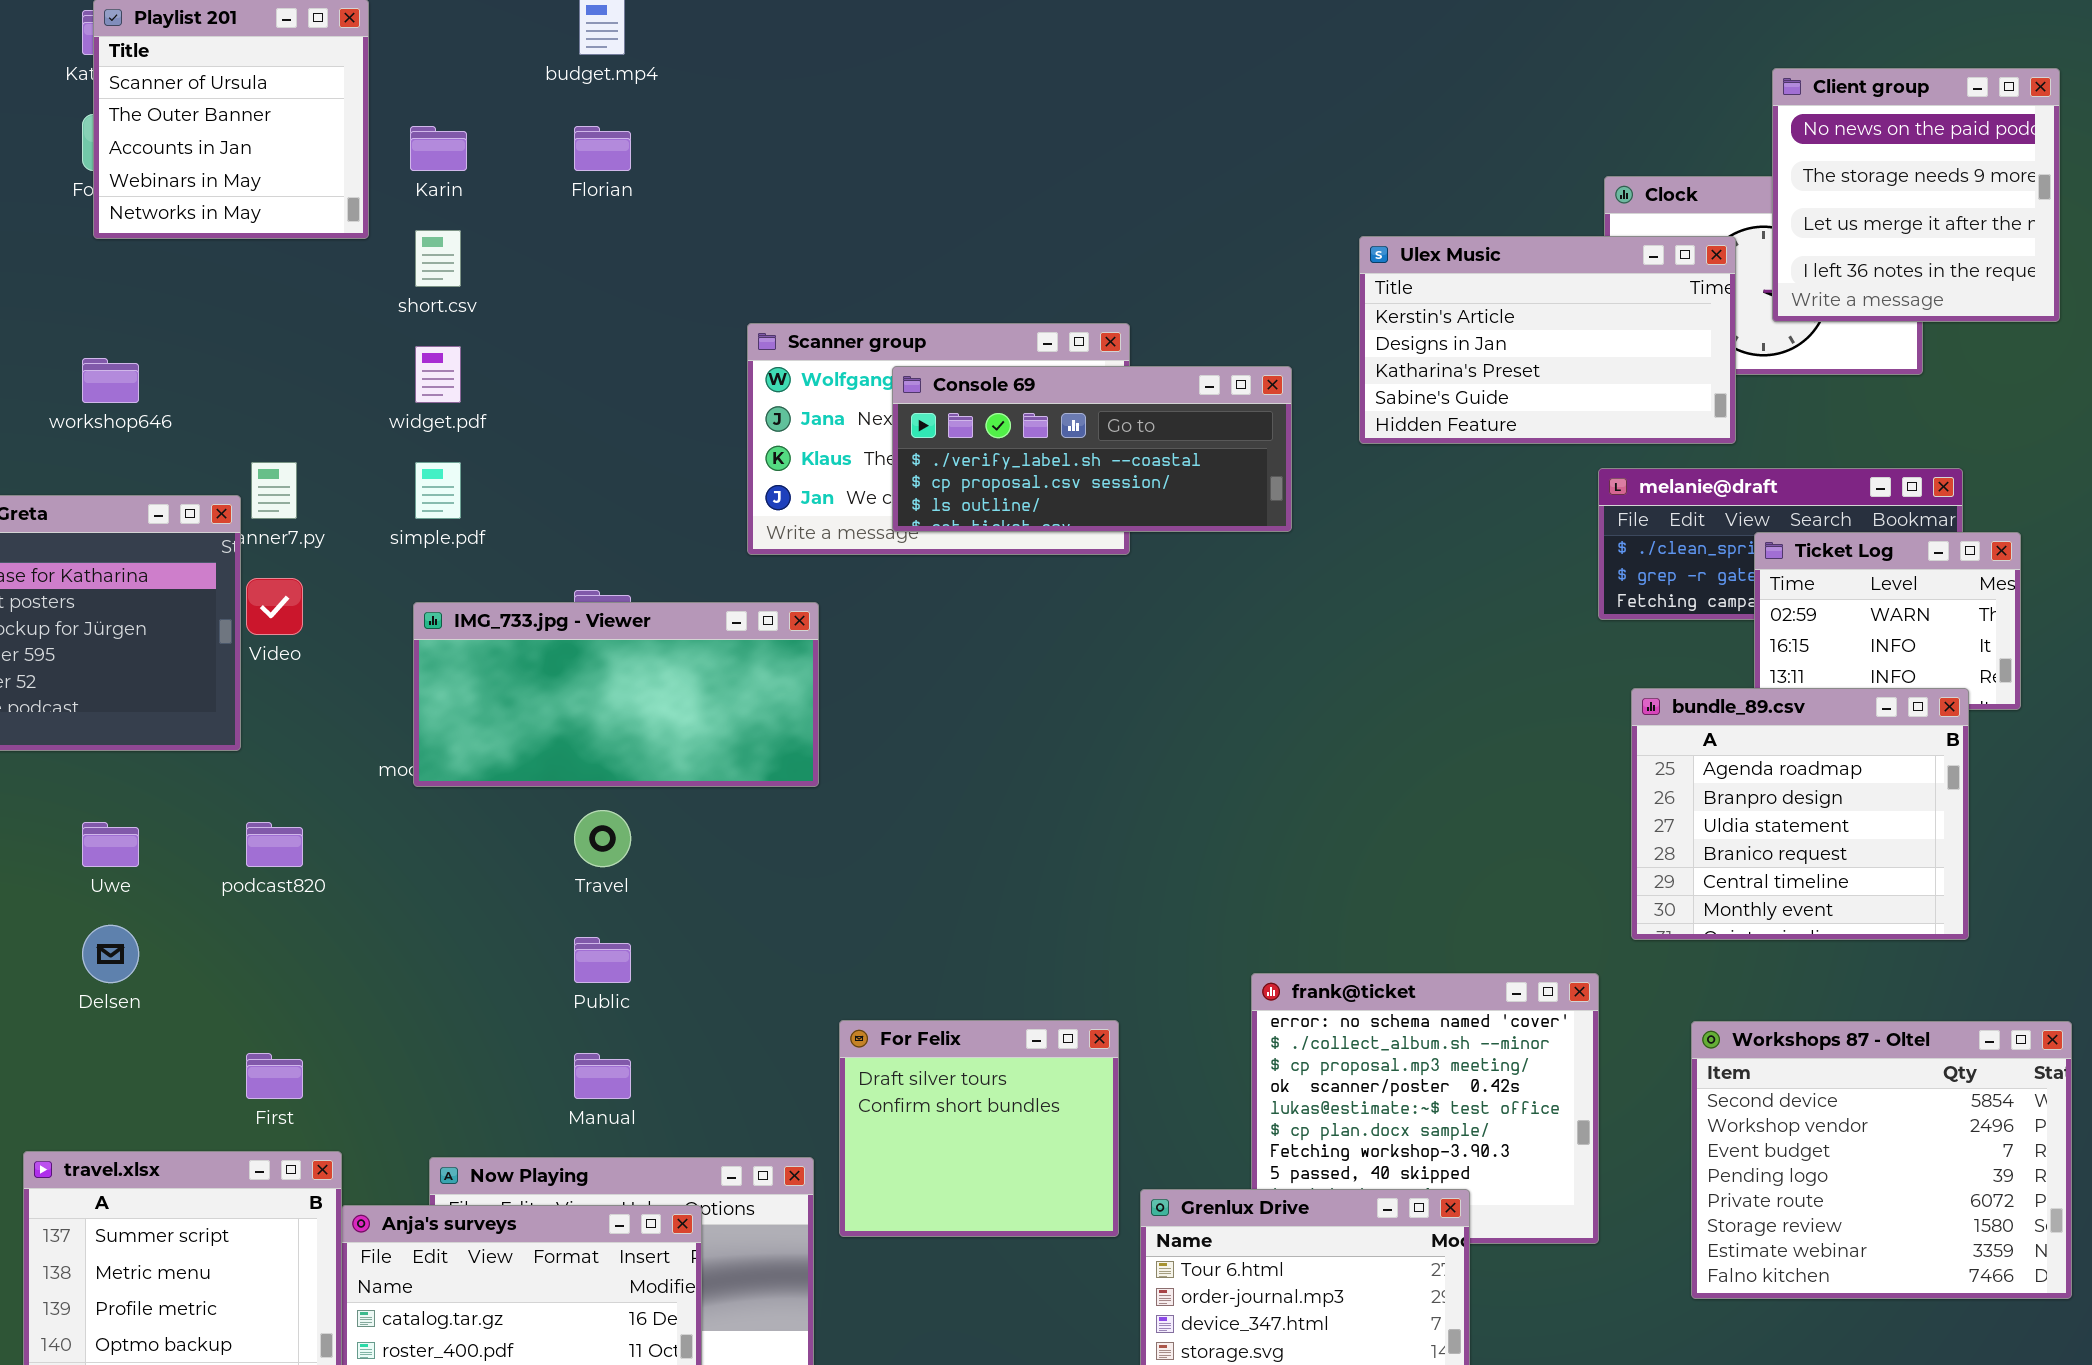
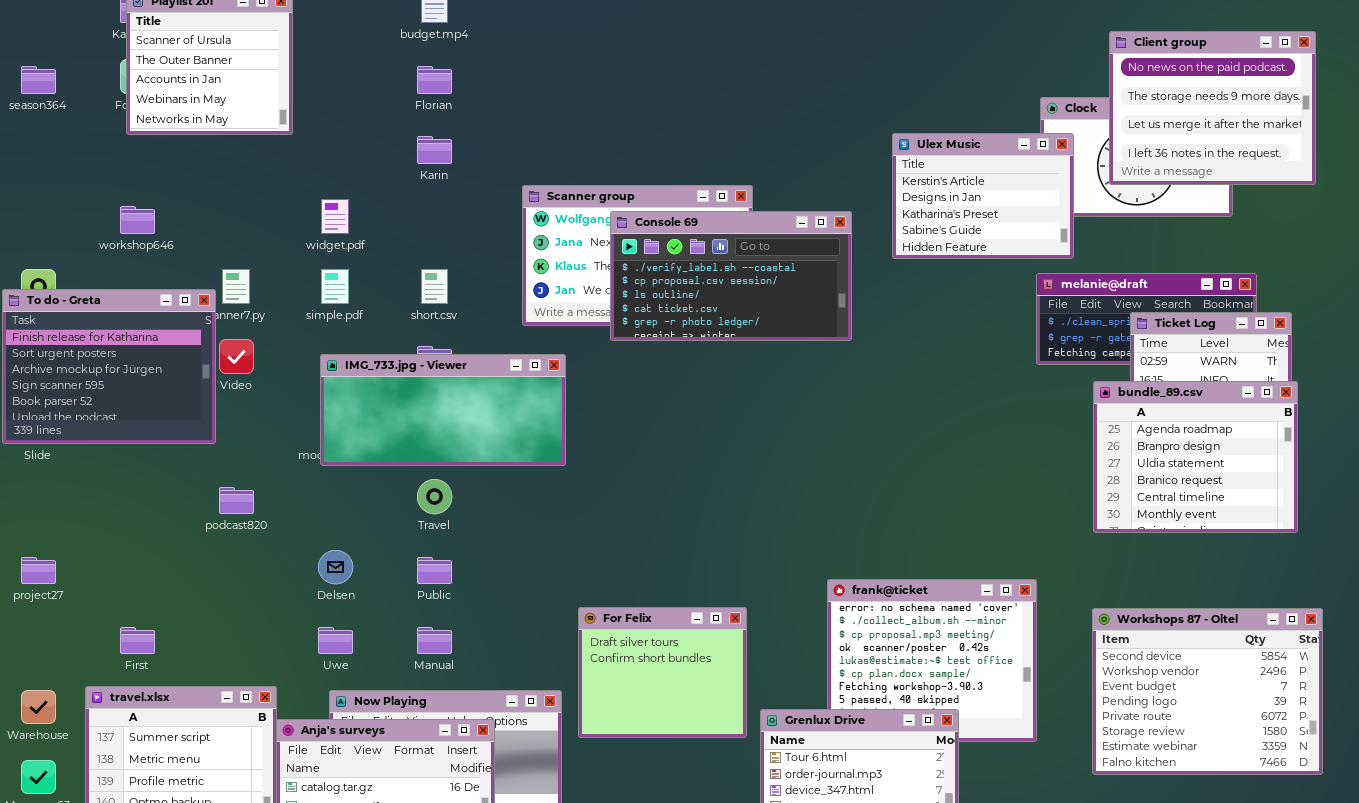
Client group: [1772,68,2060,322] -> [1109,31,1316,185], resized
Karin: [410,126,467,171] -> [417,136,452,164], moved
short.csv: [415,230,461,287] -> [421,269,448,304], moved
Ulex Music: [1359,236,1736,444] -> [892,133,1074,259], resized
Console 69: [892,366,1292,532] -> [610,211,852,341], resized
bundle_89.csv: [1631,688,1969,940] -> [1093,381,1298,533], moved
Uwe: [82,822,139,867] -> [318,627,353,654], moved
Delsen: [82,925,139,983] -> [318,550,353,584], moved
First: [246,1053,303,1099] -> [120,627,155,654], moved

